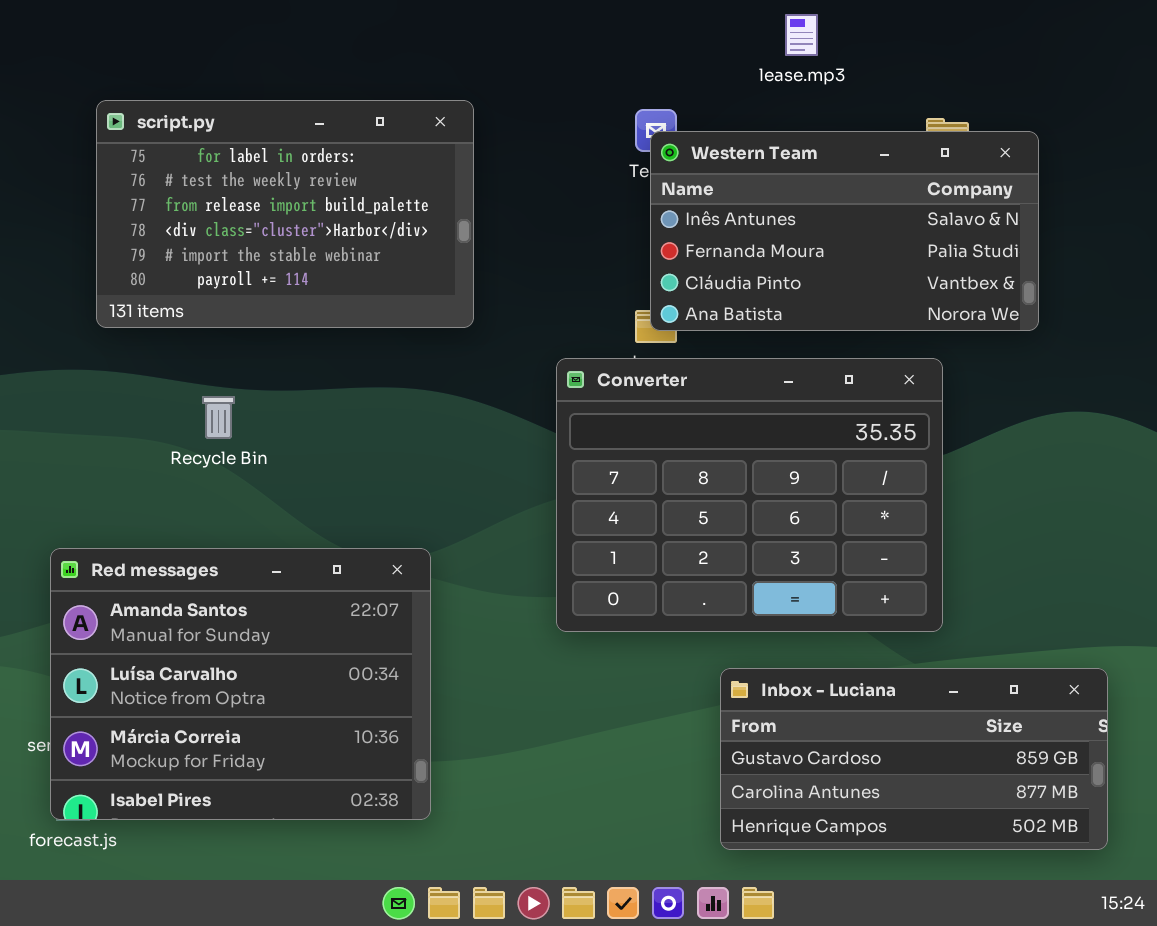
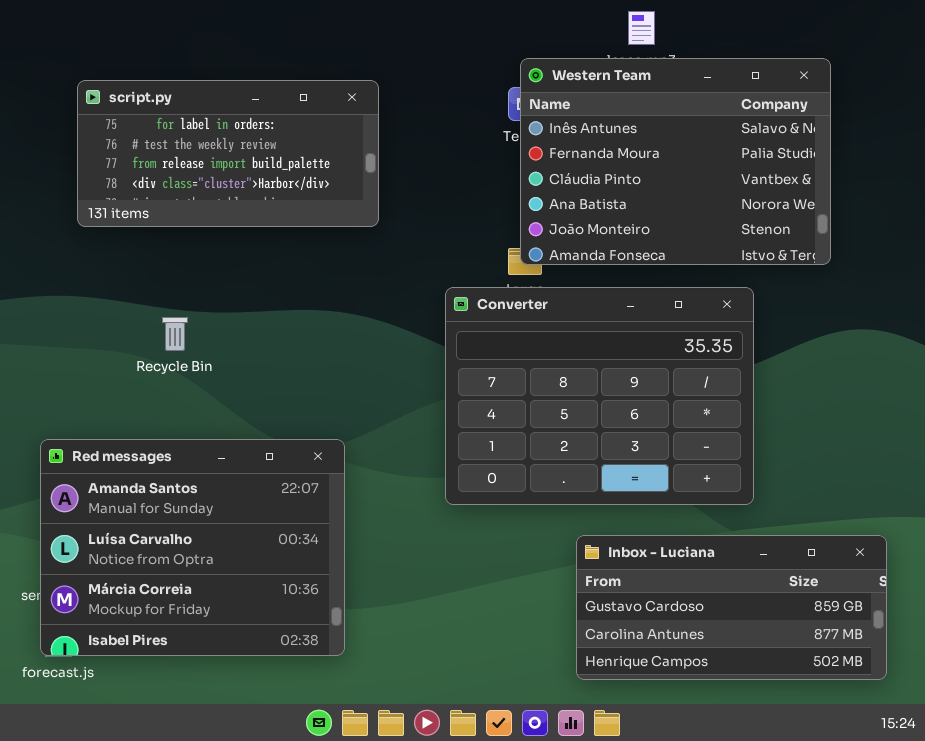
script.py: [96,100,474,328] -> [77,80,379,227], resized
Western Team: [650,131,1039,331] -> [520,58,831,265], resized

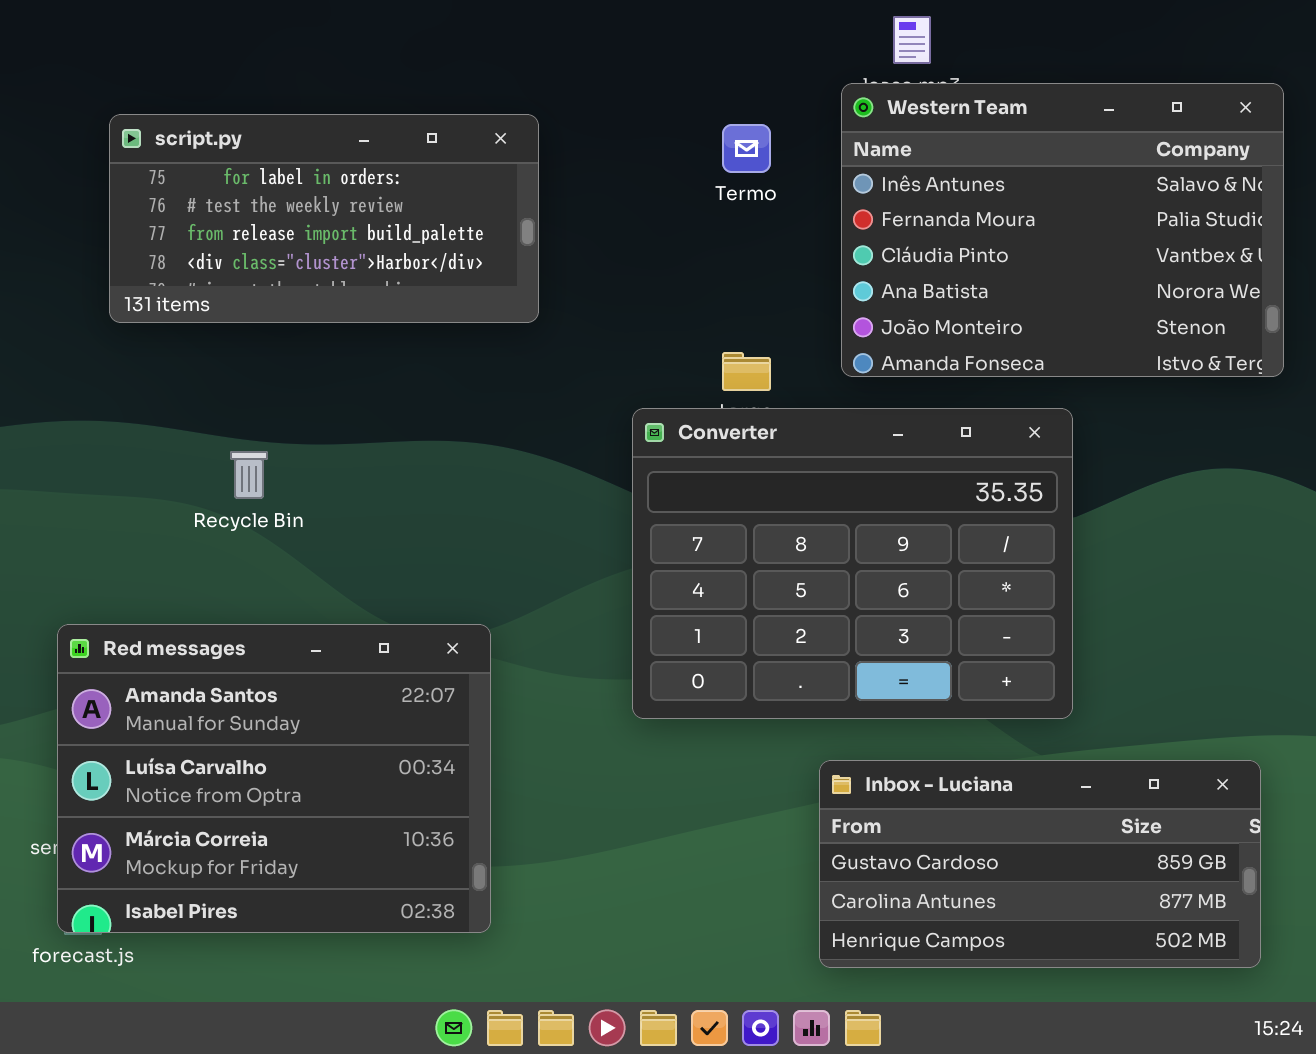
Western Team: [520,58,831,265] -> [841,83,1284,377], moved

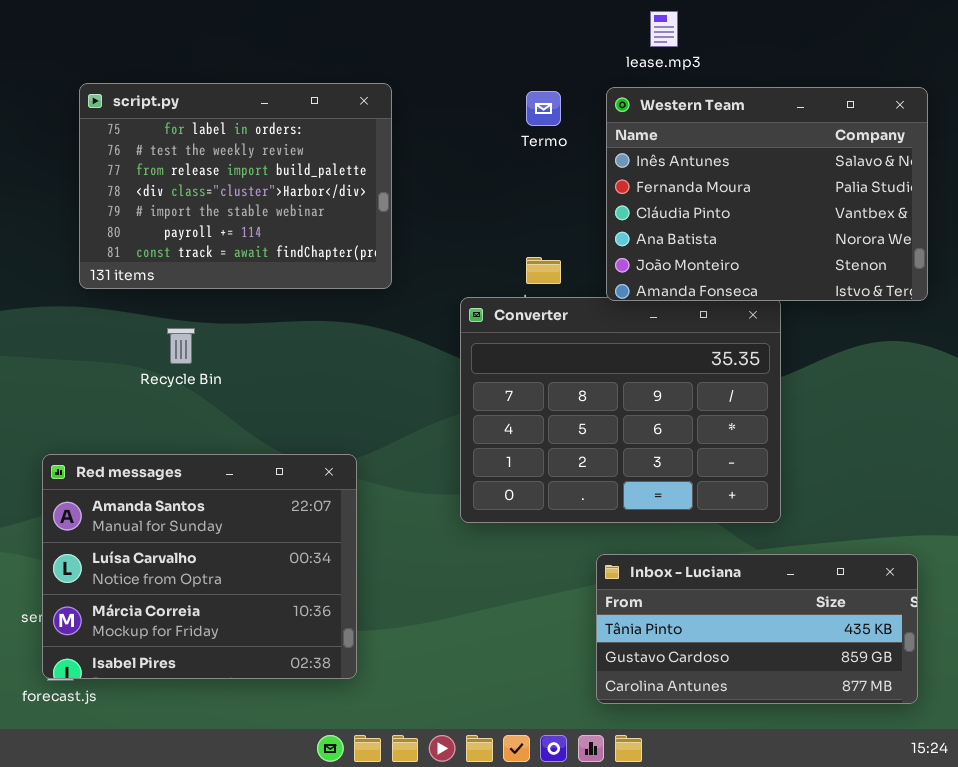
Western Team: [841,83,1284,377] -> [606,87,928,301], moved
script.py: [109,114,539,323] -> [79,83,392,289], resized
Inbox - Luciana: [819,760,1261,968] -> [596,554,918,704], scrolled up 1 row

